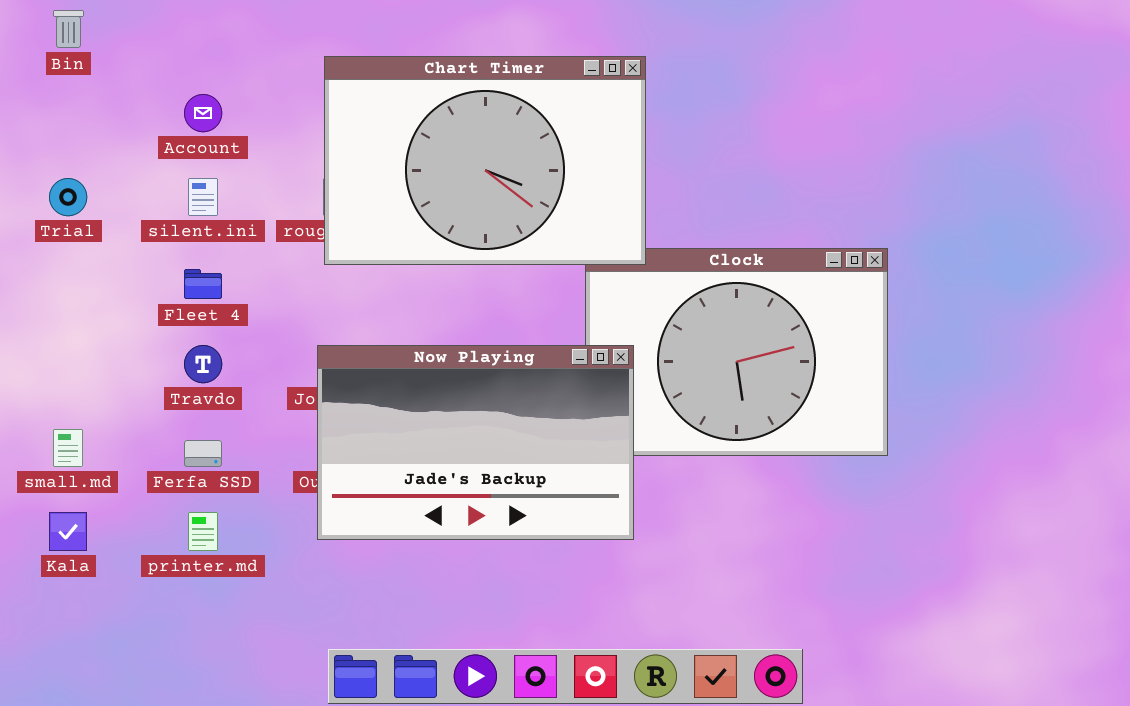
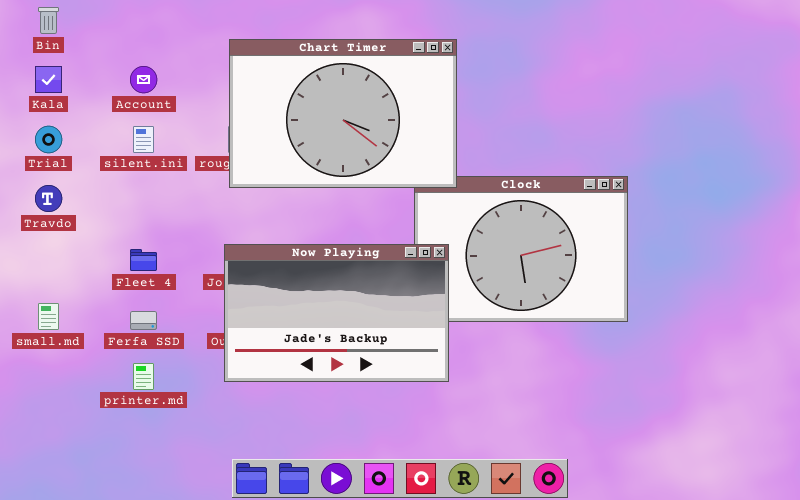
Fleet 4: [184,269,222,299] -> [130,249,157,271], moved
Travdo: [184,345,222,383] -> [35,185,62,212], moved
Kala: [49,512,87,551] -> [35,66,62,93], moved

